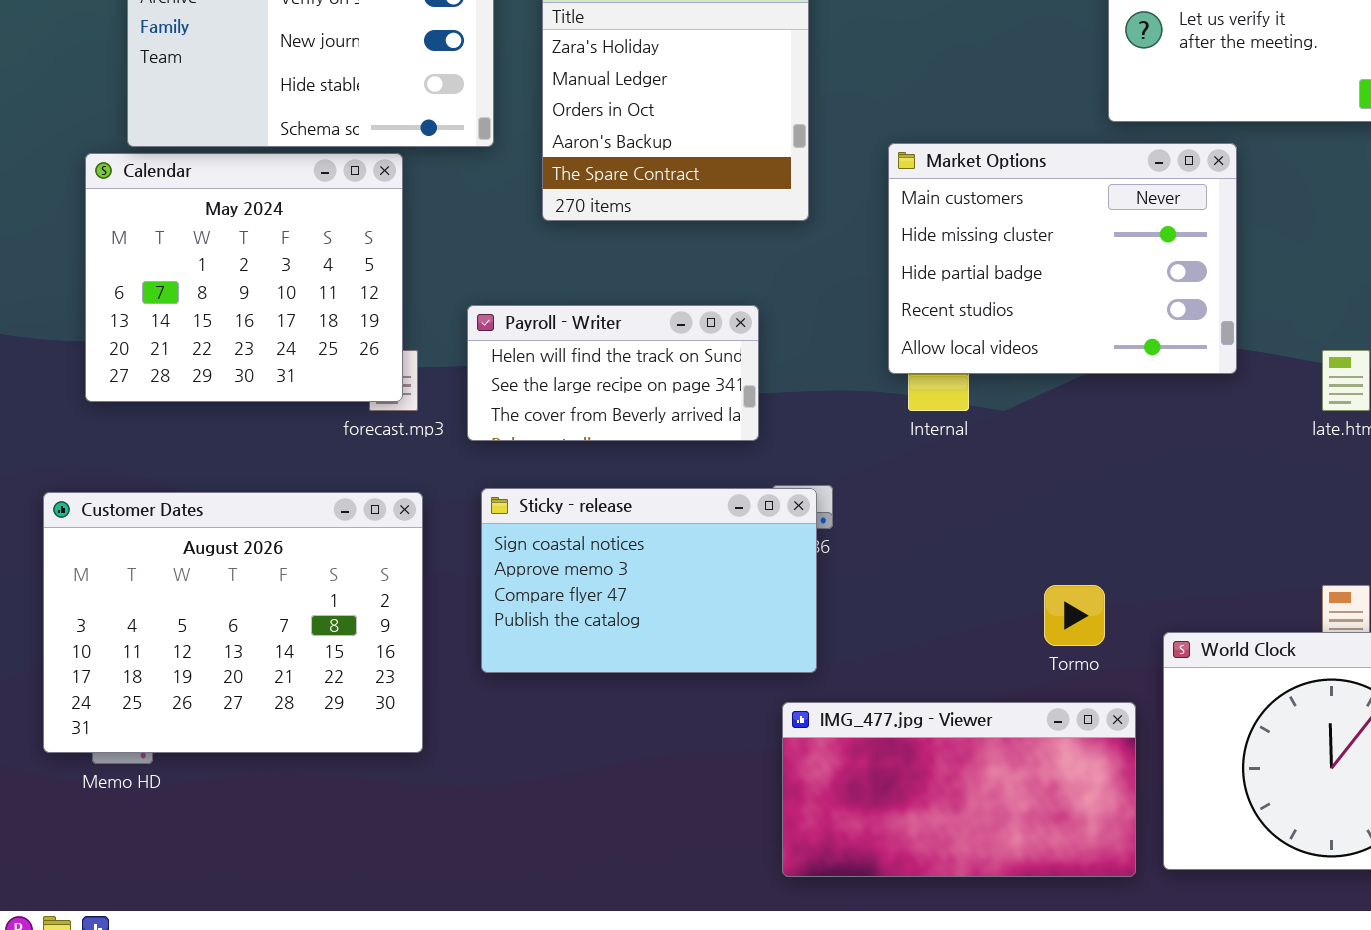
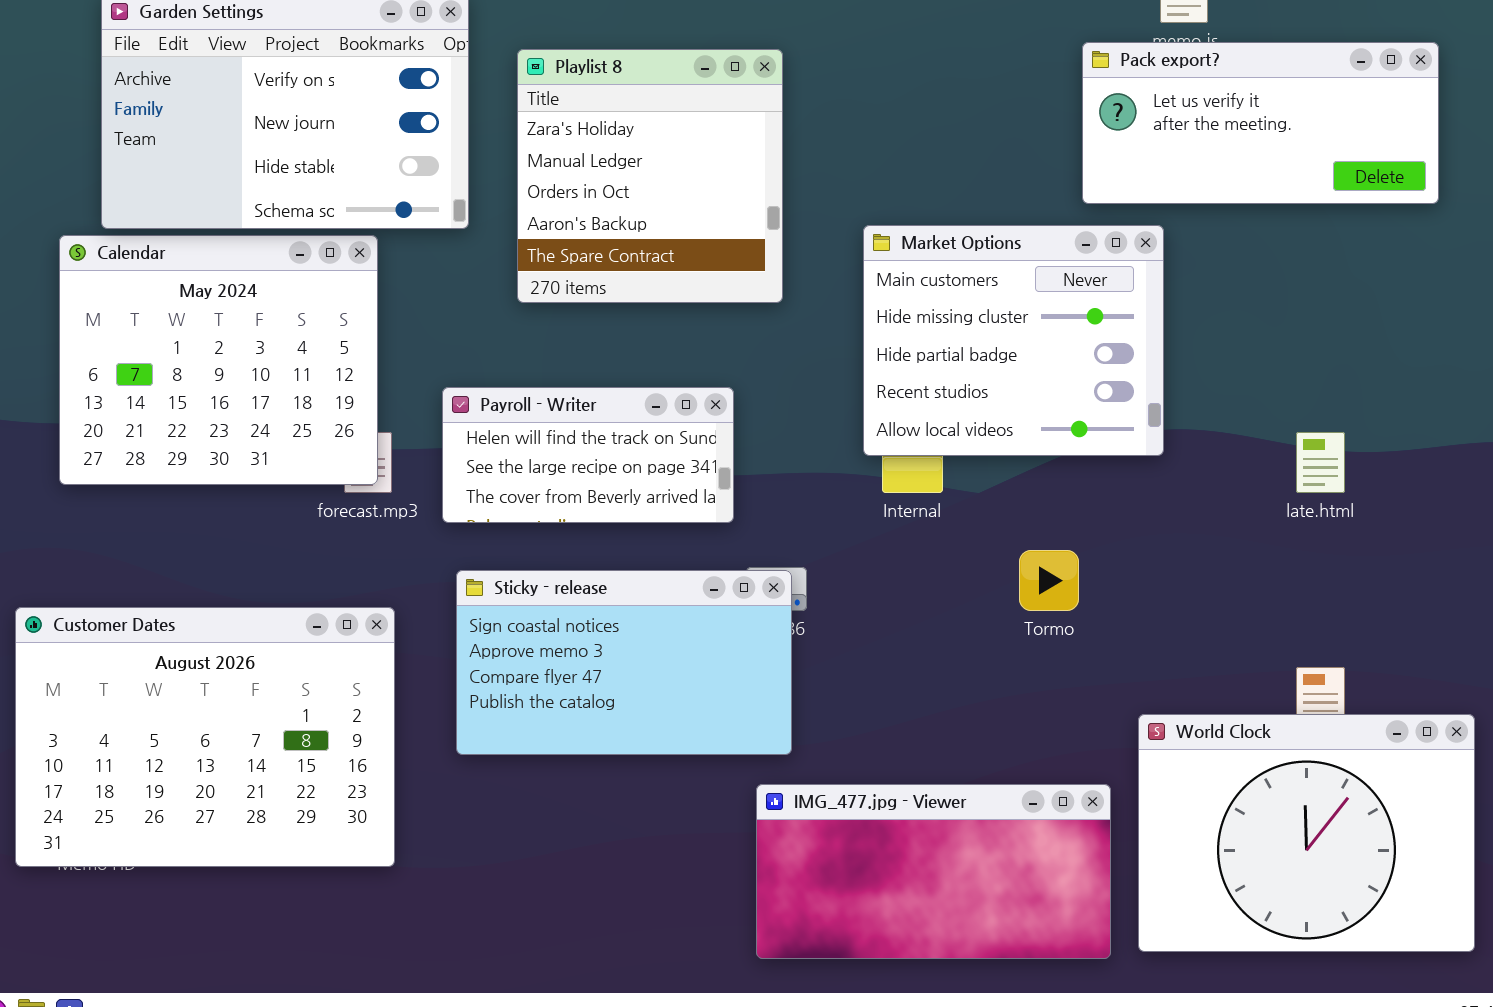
Market Options: [888,143,1237,374] -> [863,225,1164,456], resized
Customer Dates: [43,492,423,753] -> [15,607,395,867], moved
Tormo: [1044,585,1105,646] -> [1019,550,1079,611], moved

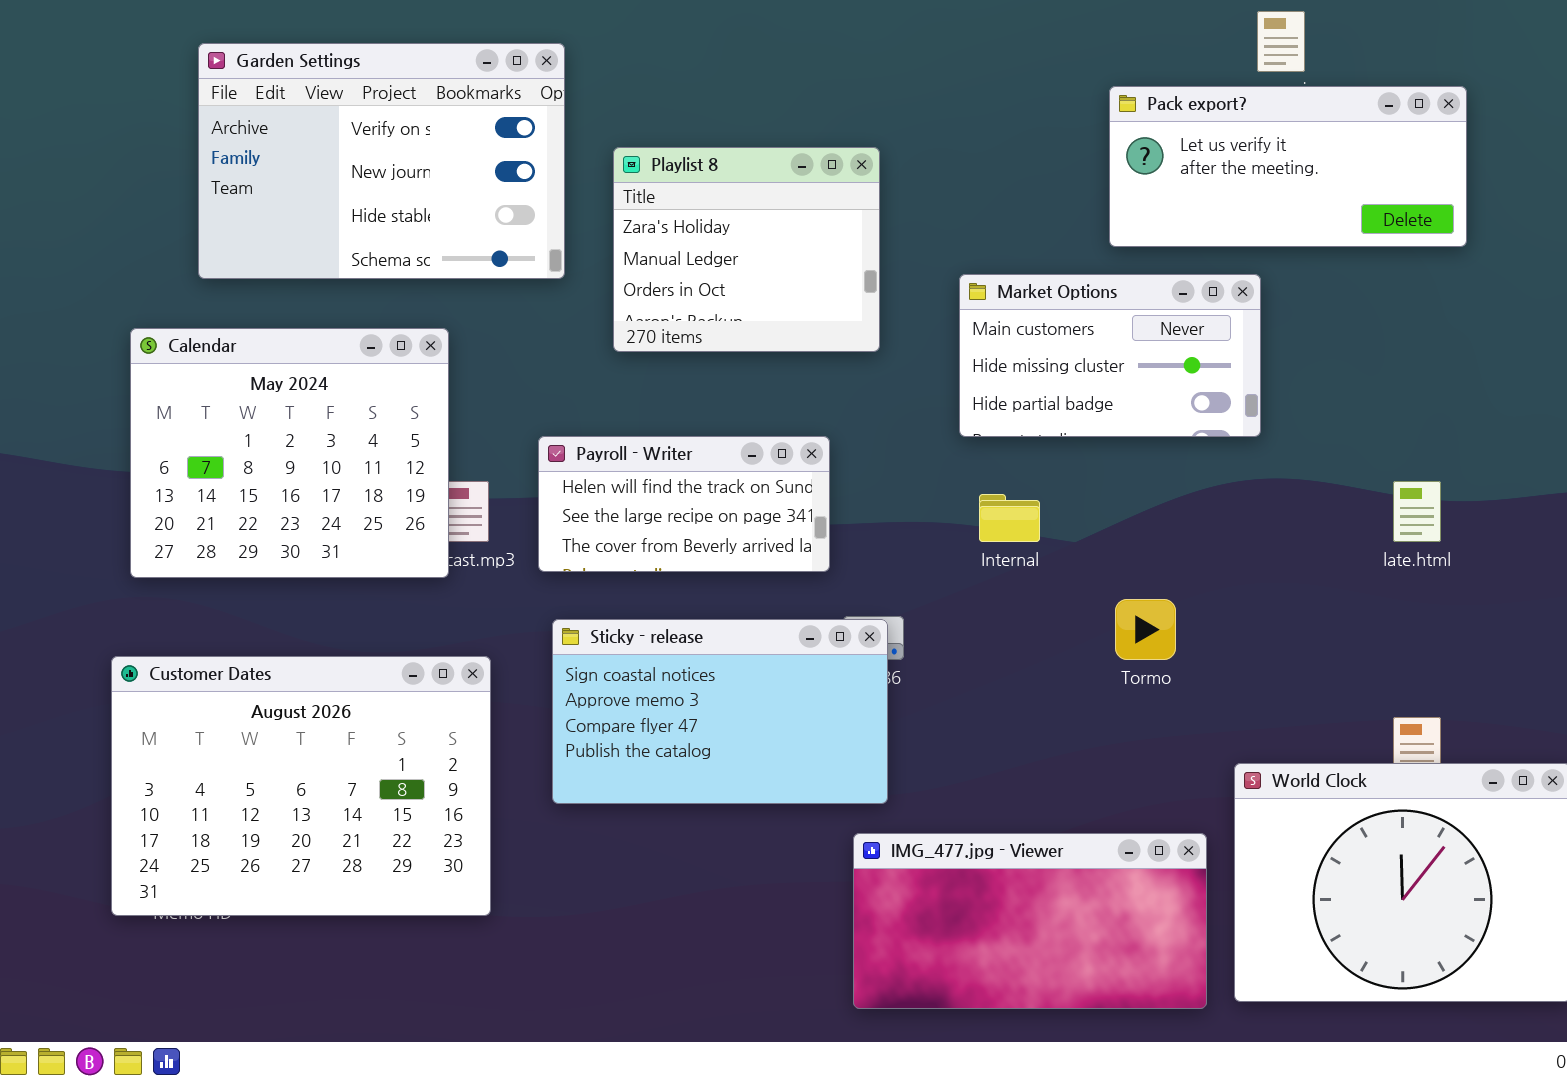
Pack export?: [1082,42,1439,204] -> [1109,86,1467,247], moved
Playlist 8: [517,49,783,303] -> [613,147,880,352], resized
Market Options: [863,225,1164,456] -> [959,274,1261,437], resized
Calendar: [59,235,378,485] -> [130,328,449,578], moved

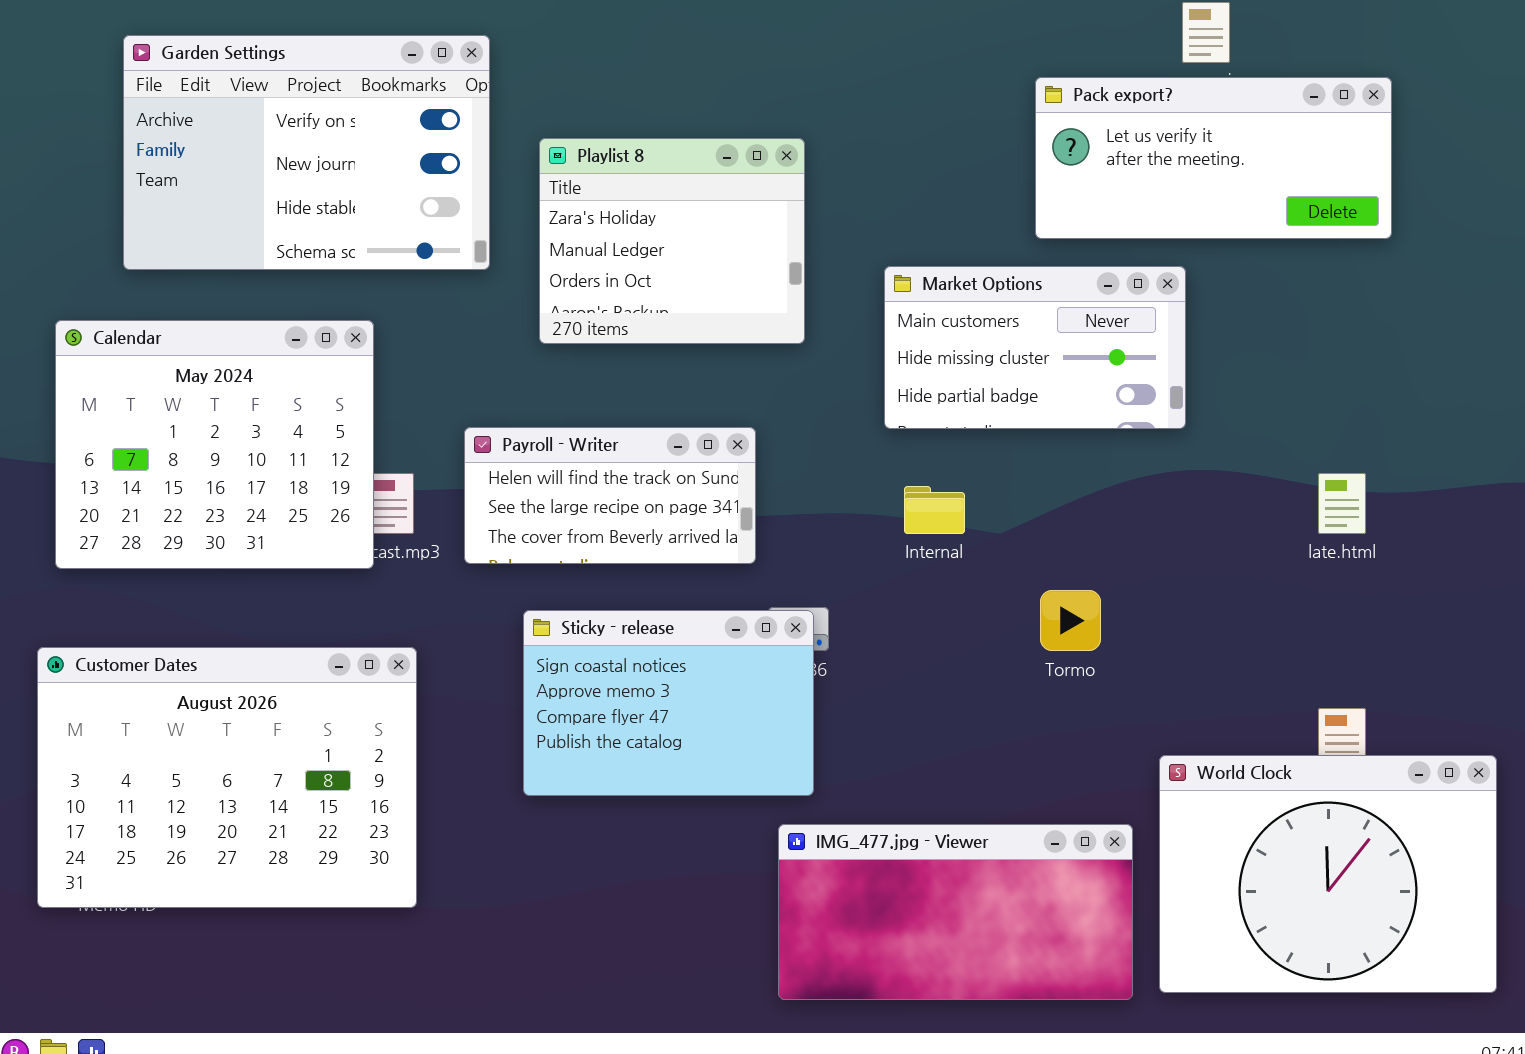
Sticky - release: [552,619,888,804] -> [523,610,814,796], resized

